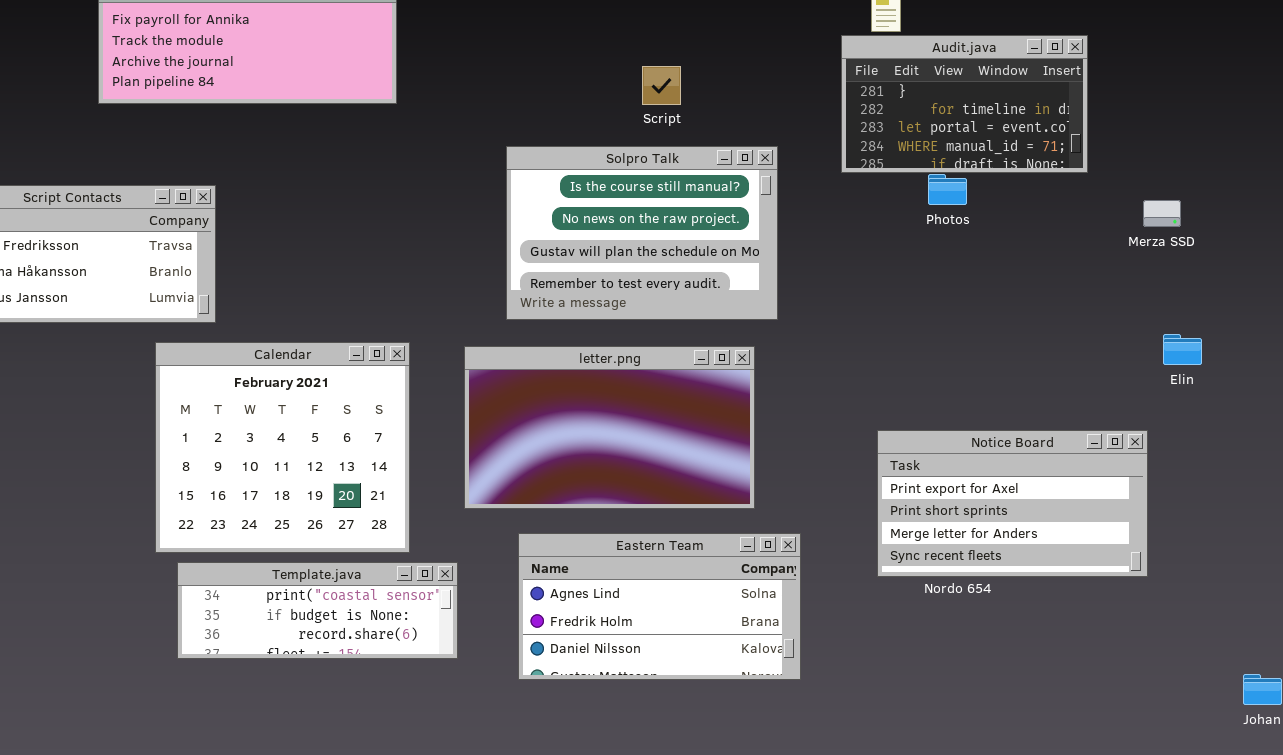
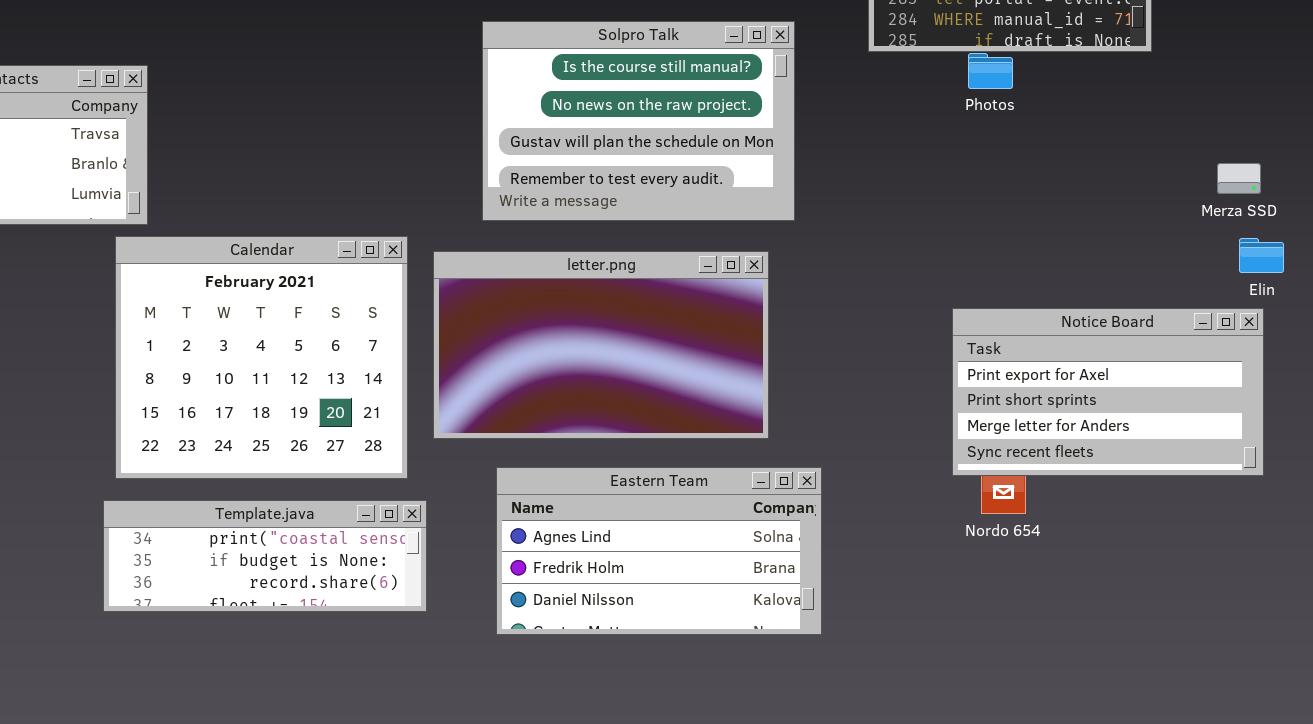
Merza SSD: [1143,200,1181,227] -> [1217,163,1261,194], moved
Calendar: [155,342,410,553] -> [115,236,408,479], moved
Notice Board: [877,430,1148,577] -> [952,308,1264,476], moved

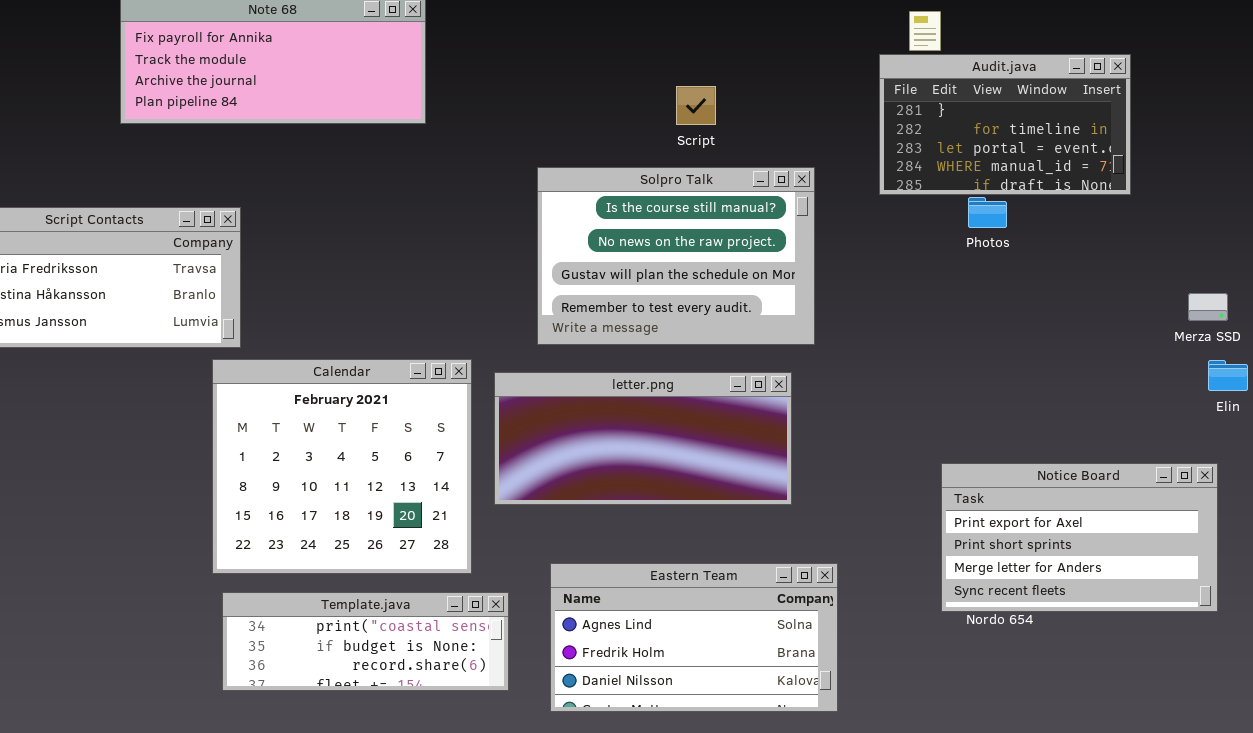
letter.png: [433,251,769,439] -> [494,372,792,505], resized
Notice Board: [952,308,1264,476] -> [941,463,1218,612], moved
Template.java: [103,500,427,612] -> [222,592,509,691], moved

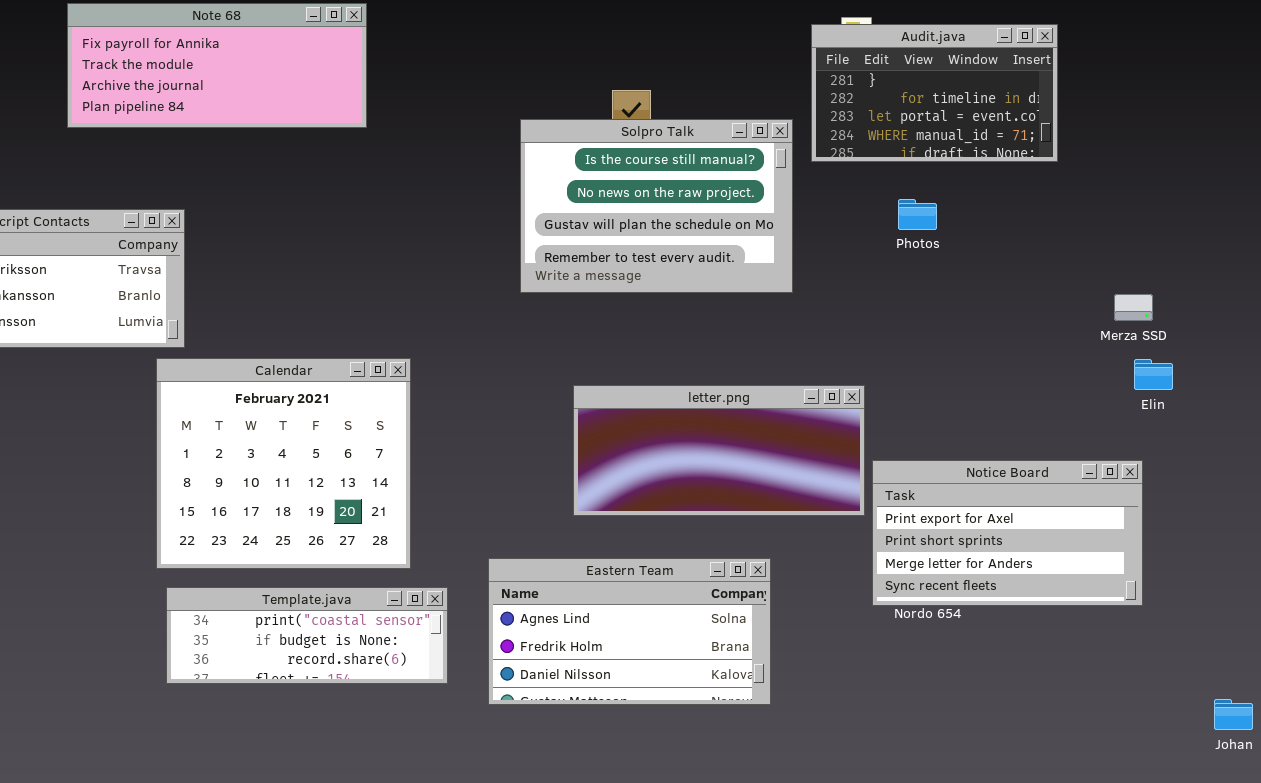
Audit.java: [879,54,1131,195] -> [811,24,1058,162], moved
Solpro Talk: [537,167,815,345] -> [520,119,793,293], moved
letter.png: [494,372,792,505] -> [573,385,865,516], moved

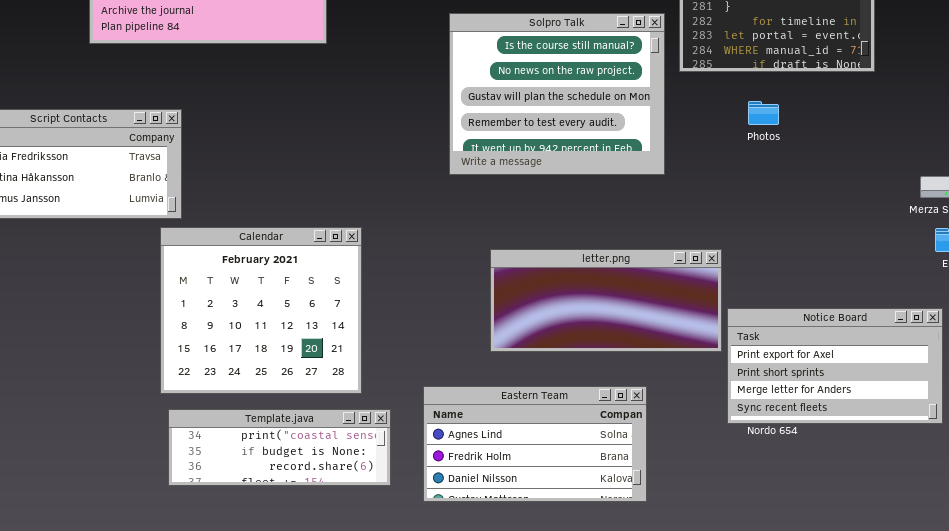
Solpro Talk: [520,119,793,293] -> [449,13,665,175], resized

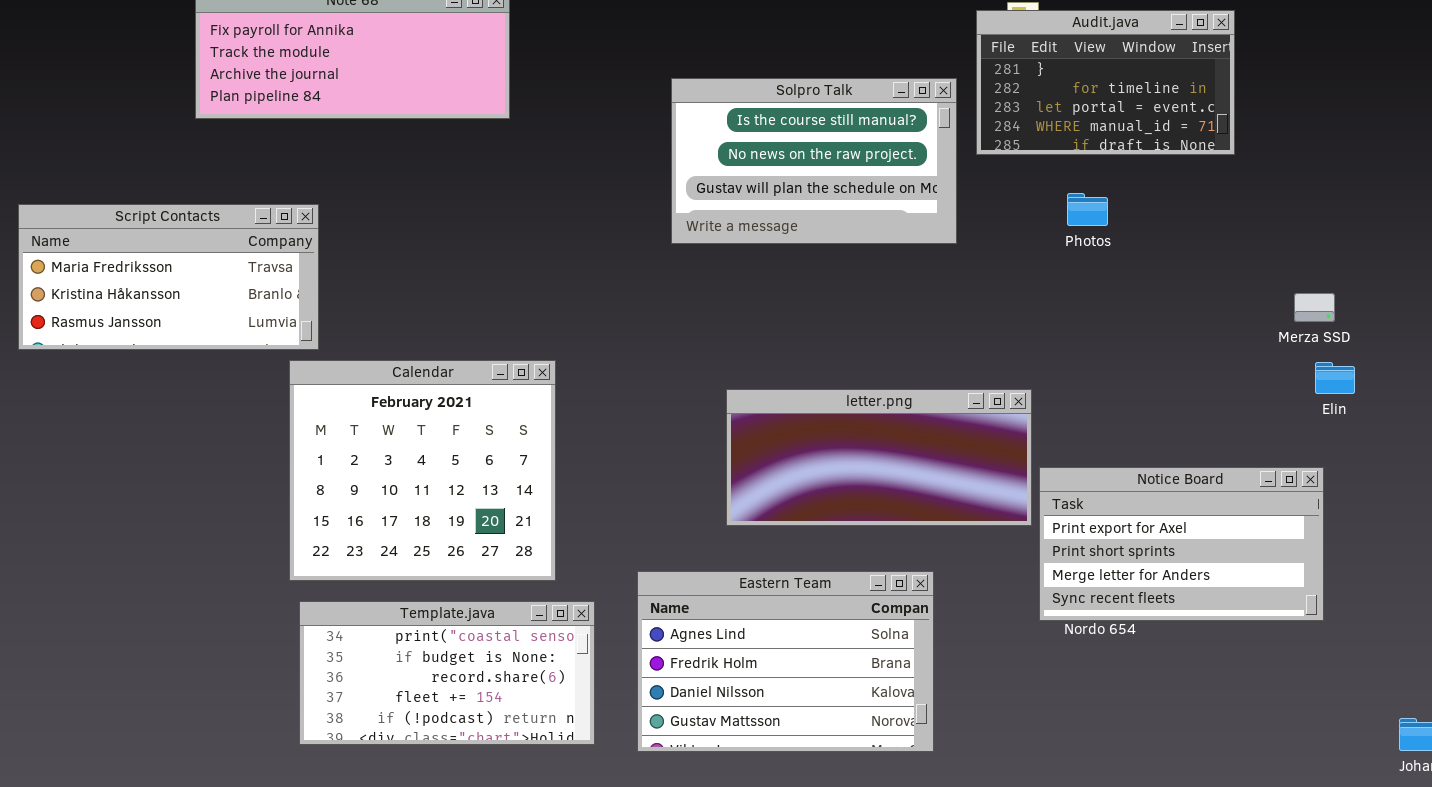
Solpro Talk: [449,13,665,175] -> [671,78,957,244], resized
Eastern Team: [423,386,647,502] -> [637,571,934,752], resized
Template.java: [168,409,391,486] -> [299,601,595,745], resized

